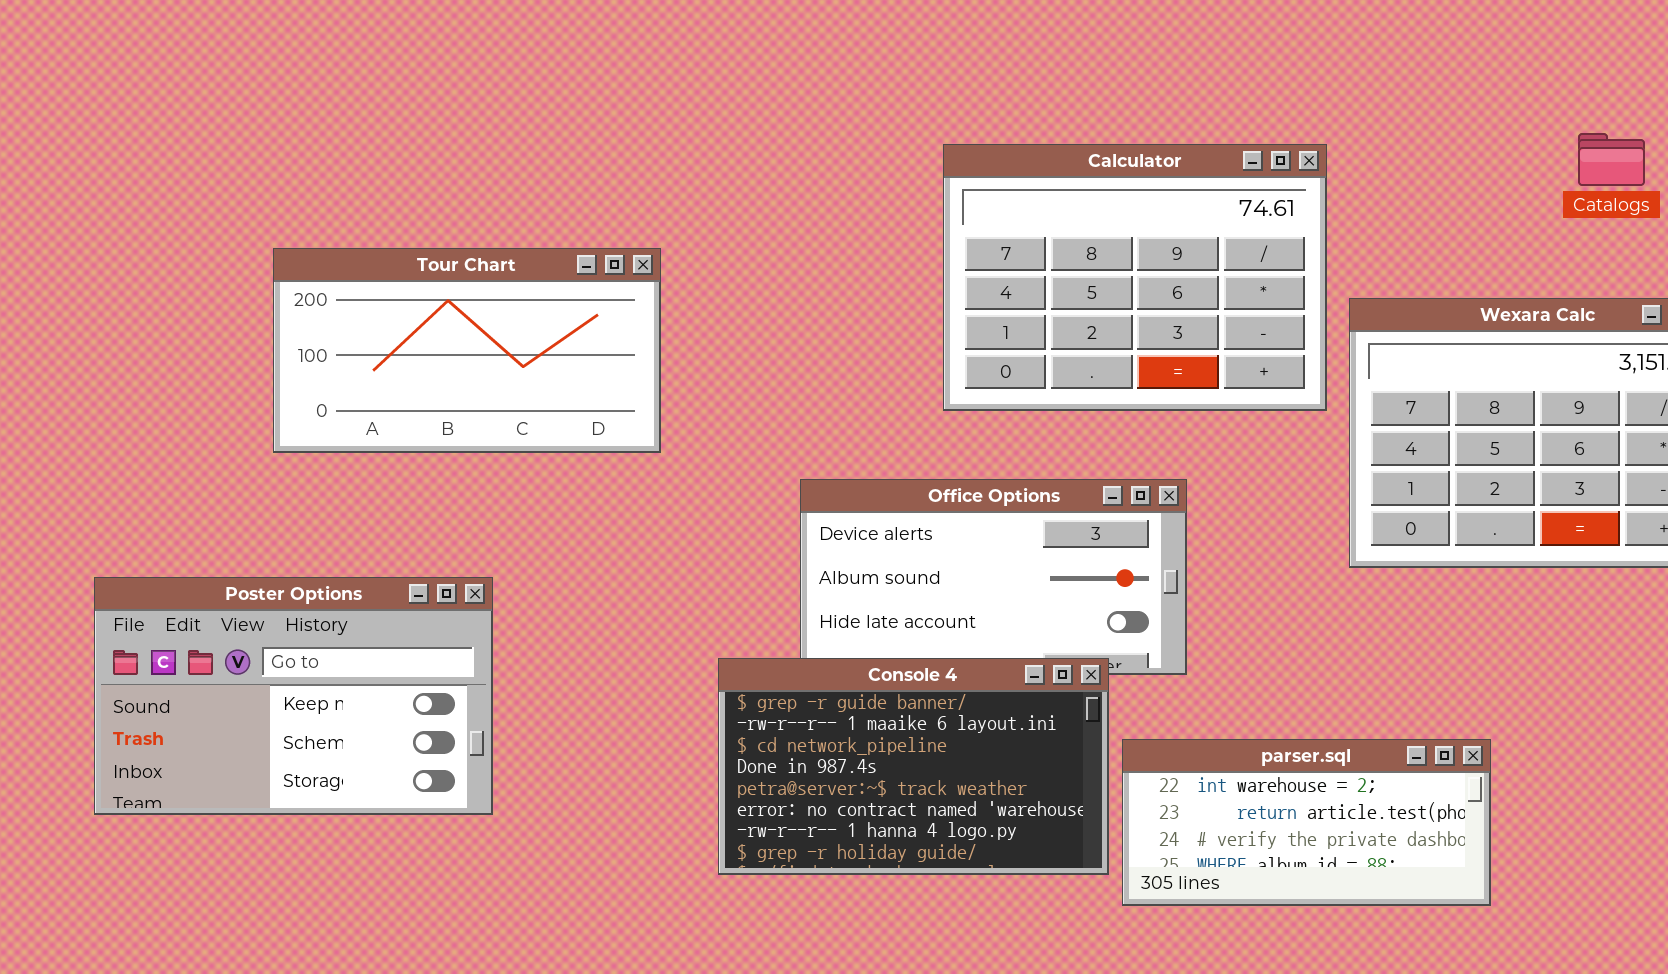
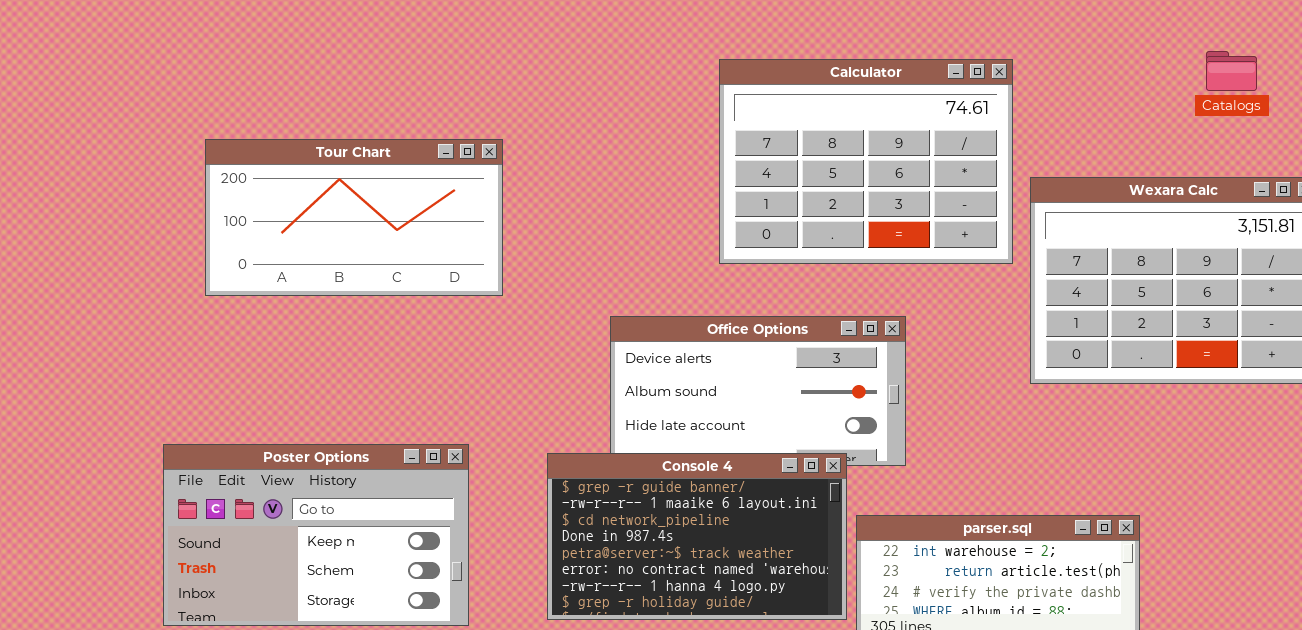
Poster Options: [94,577,493,815] -> [163,444,469,626], moved

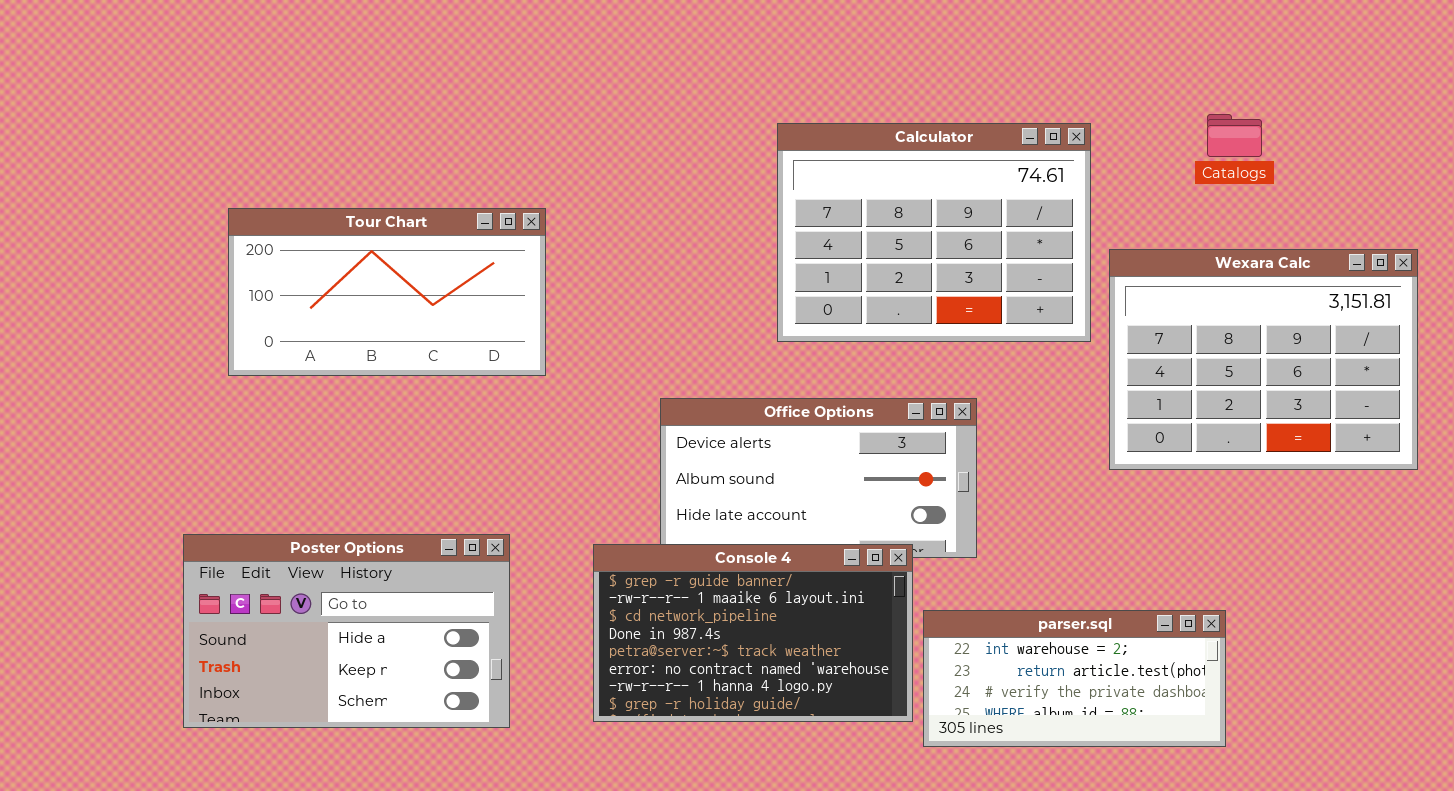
Catalogs: [1206,51,1257,91] -> [1207,114,1262,157], moved
Poster Options: [163,444,469,626] -> [183,534,510,728], scrolled up 1 row

